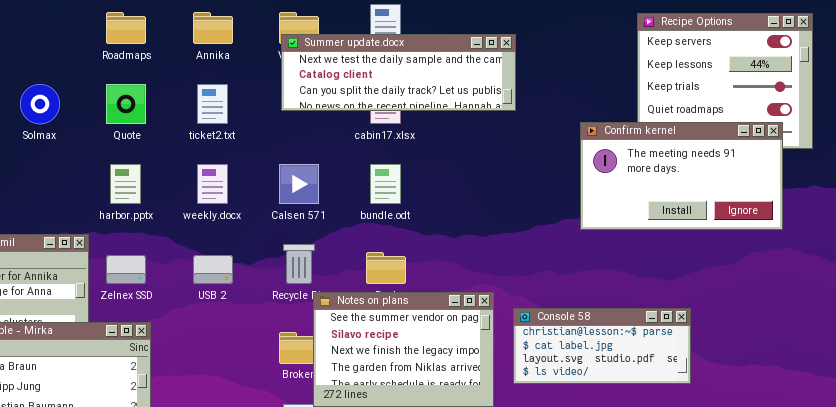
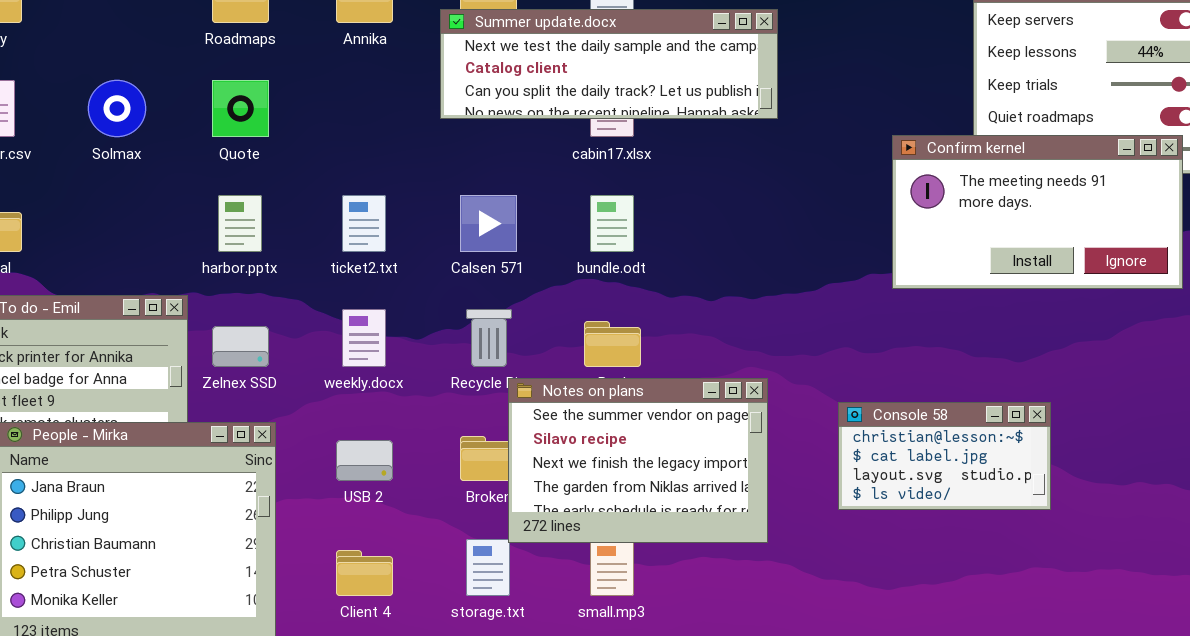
Summer update.docx: [281,34,516,111] -> [440,9,778,119], moved
ticket2.txt: [197,84,228,124] -> [342,195,386,252], moved
weekly.docx: [197,164,228,204] -> [342,309,386,367], moved
USB 2: [193,255,233,284] -> [336,440,393,481], moved
Console 58: [513,308,691,384] -> [838,402,1051,510], resized

